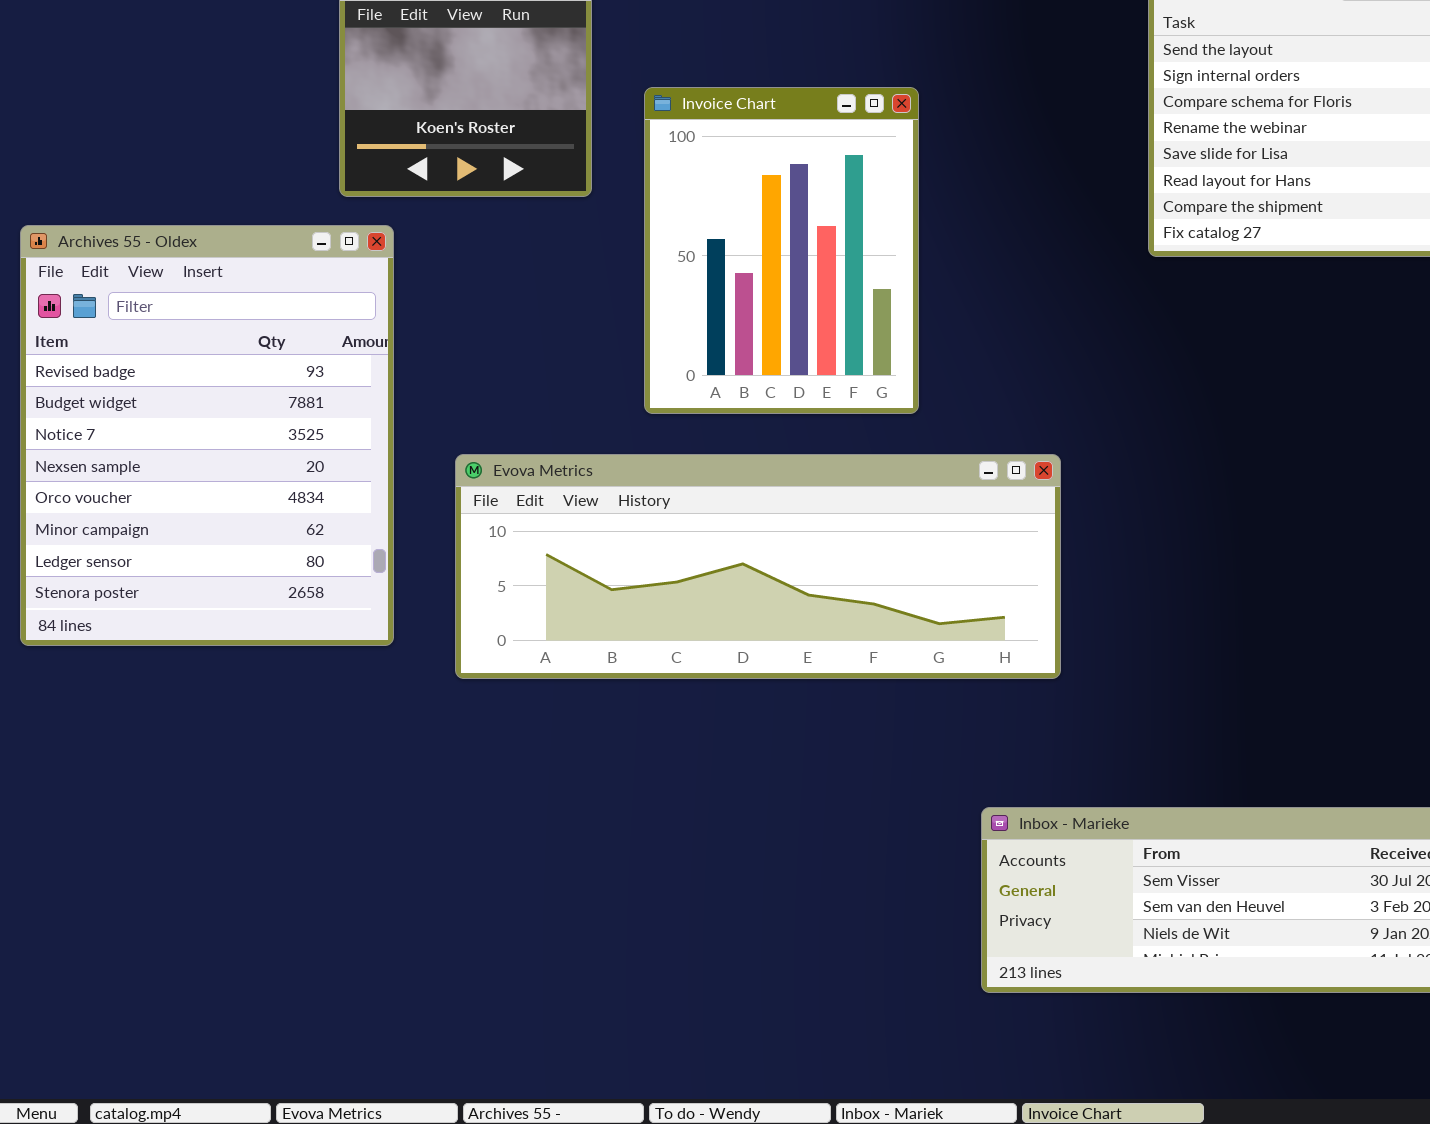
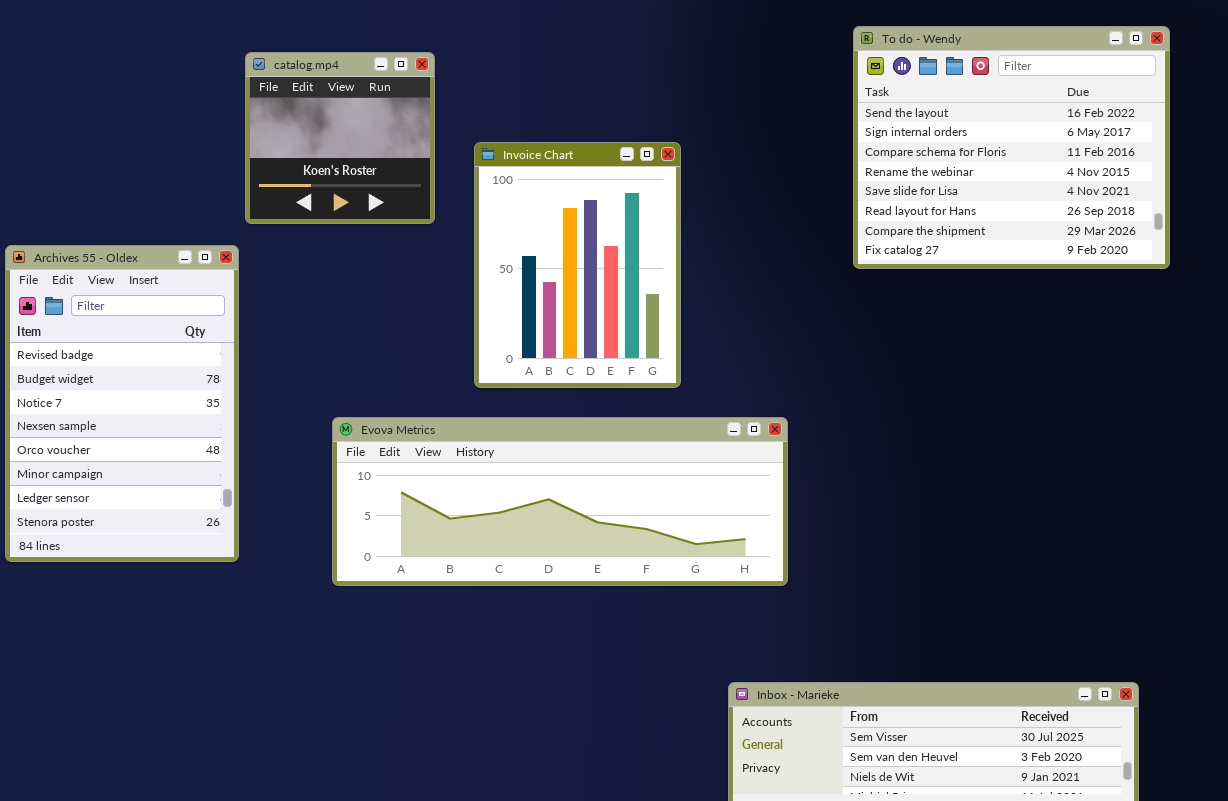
Archives 55 - Oldex: [20,225,394,646] -> [5,245,239,562], resized

